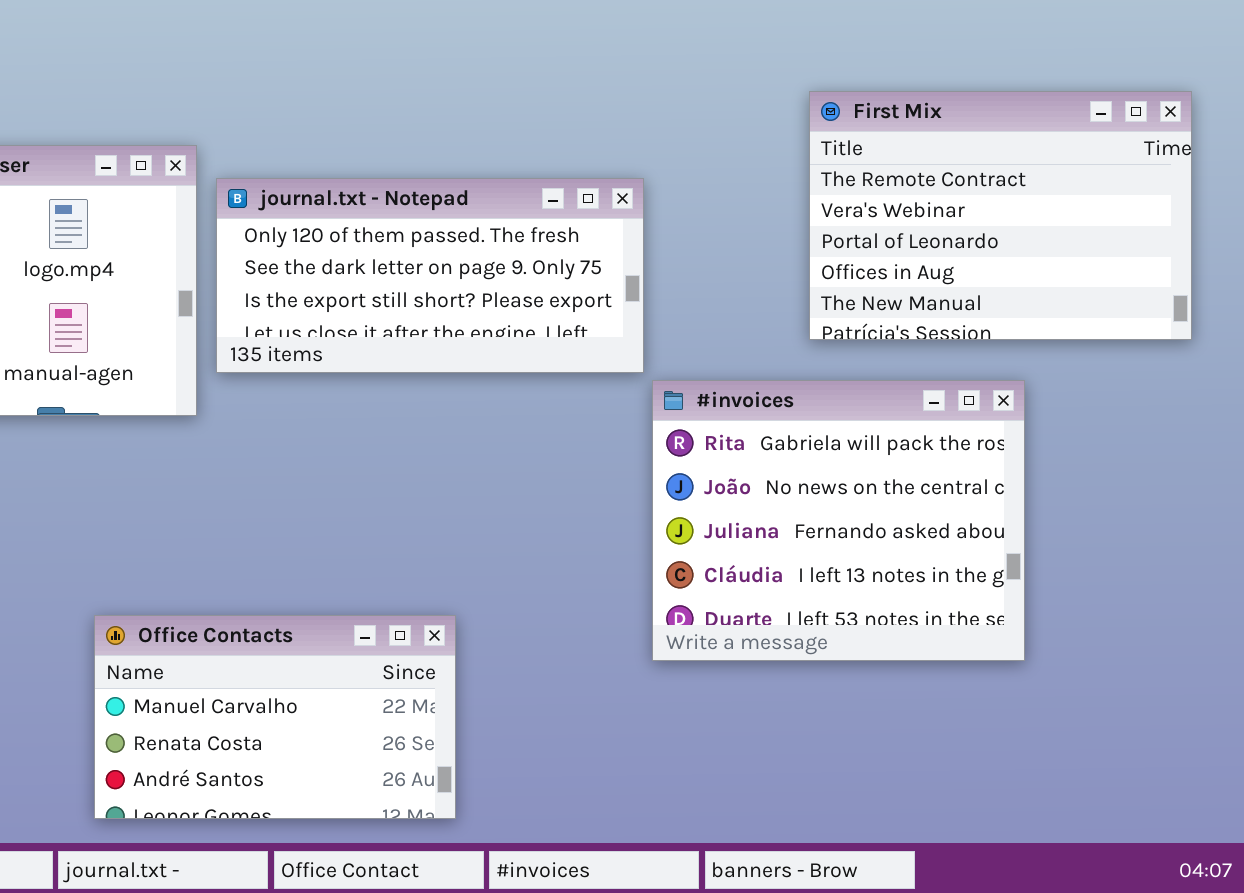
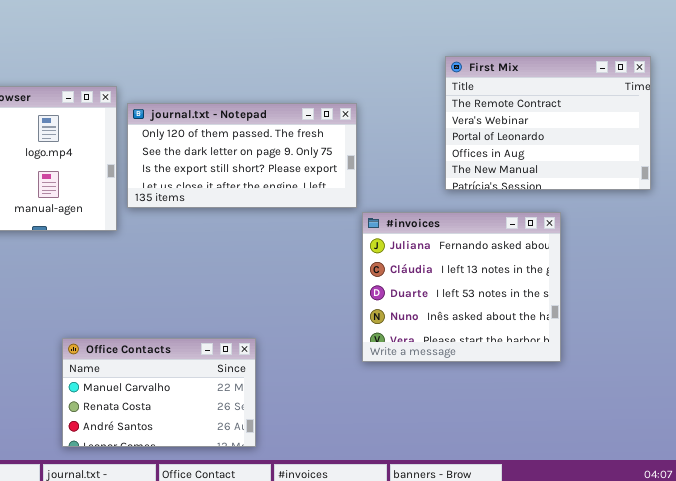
#invoices: [652,380,1025,661] -> [362,212,561,362], scrolled down 2 rows

